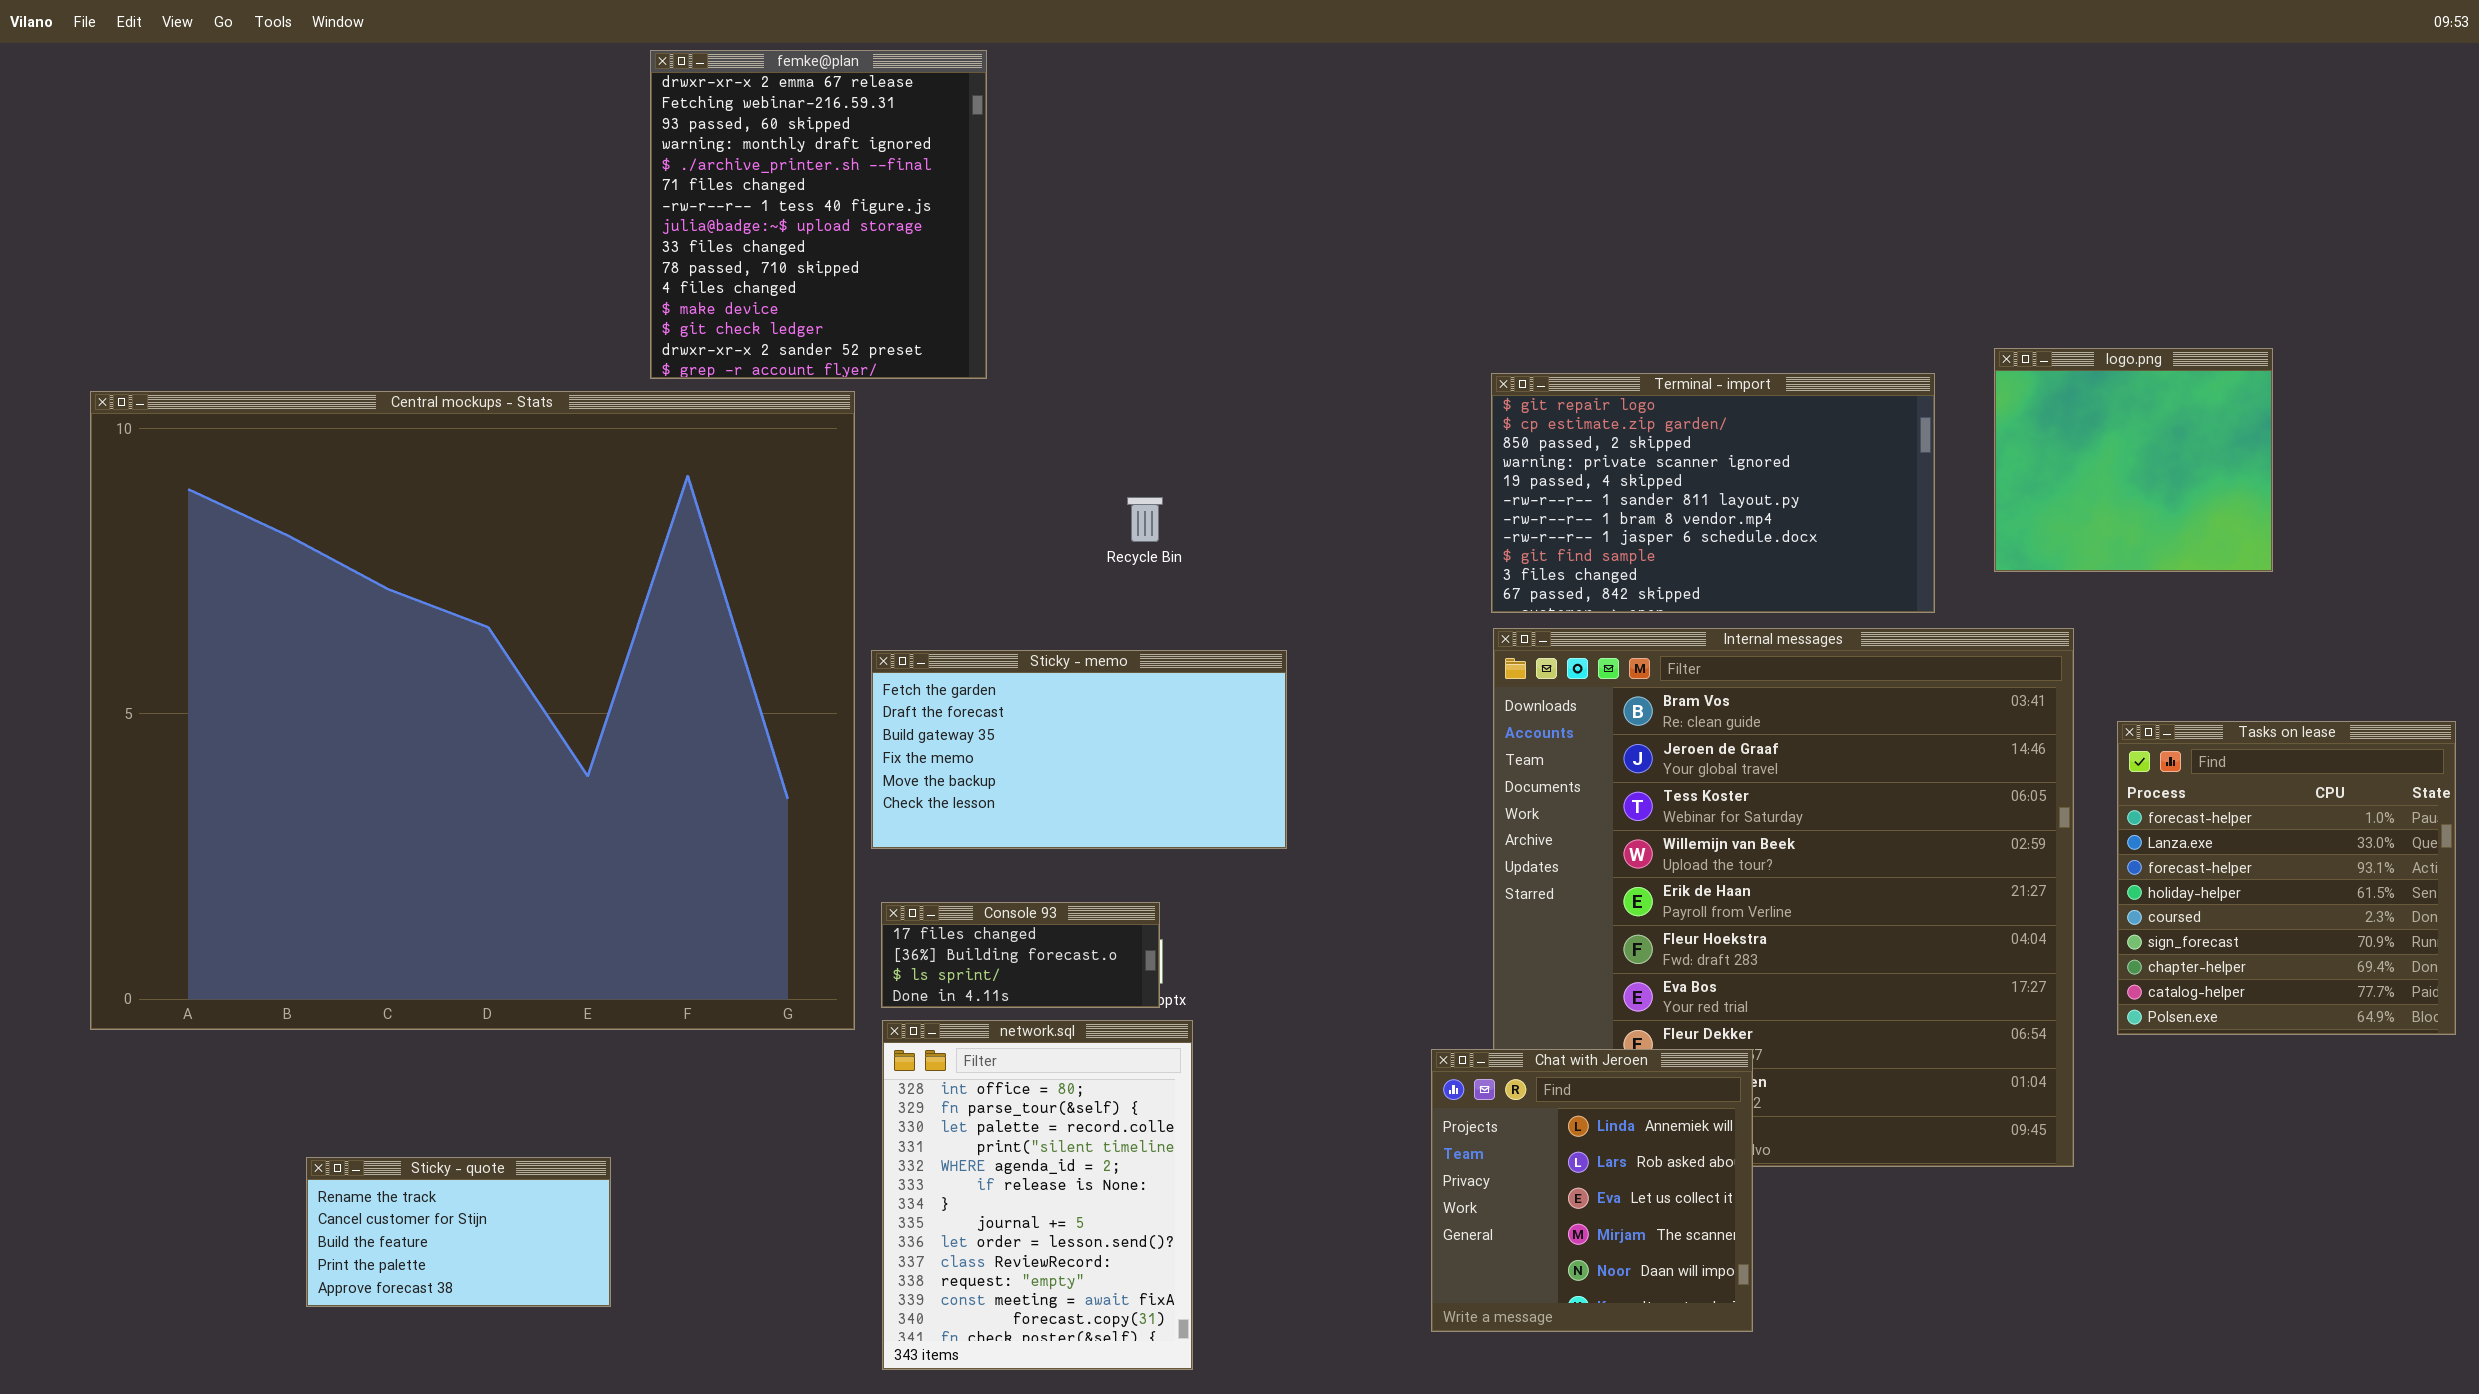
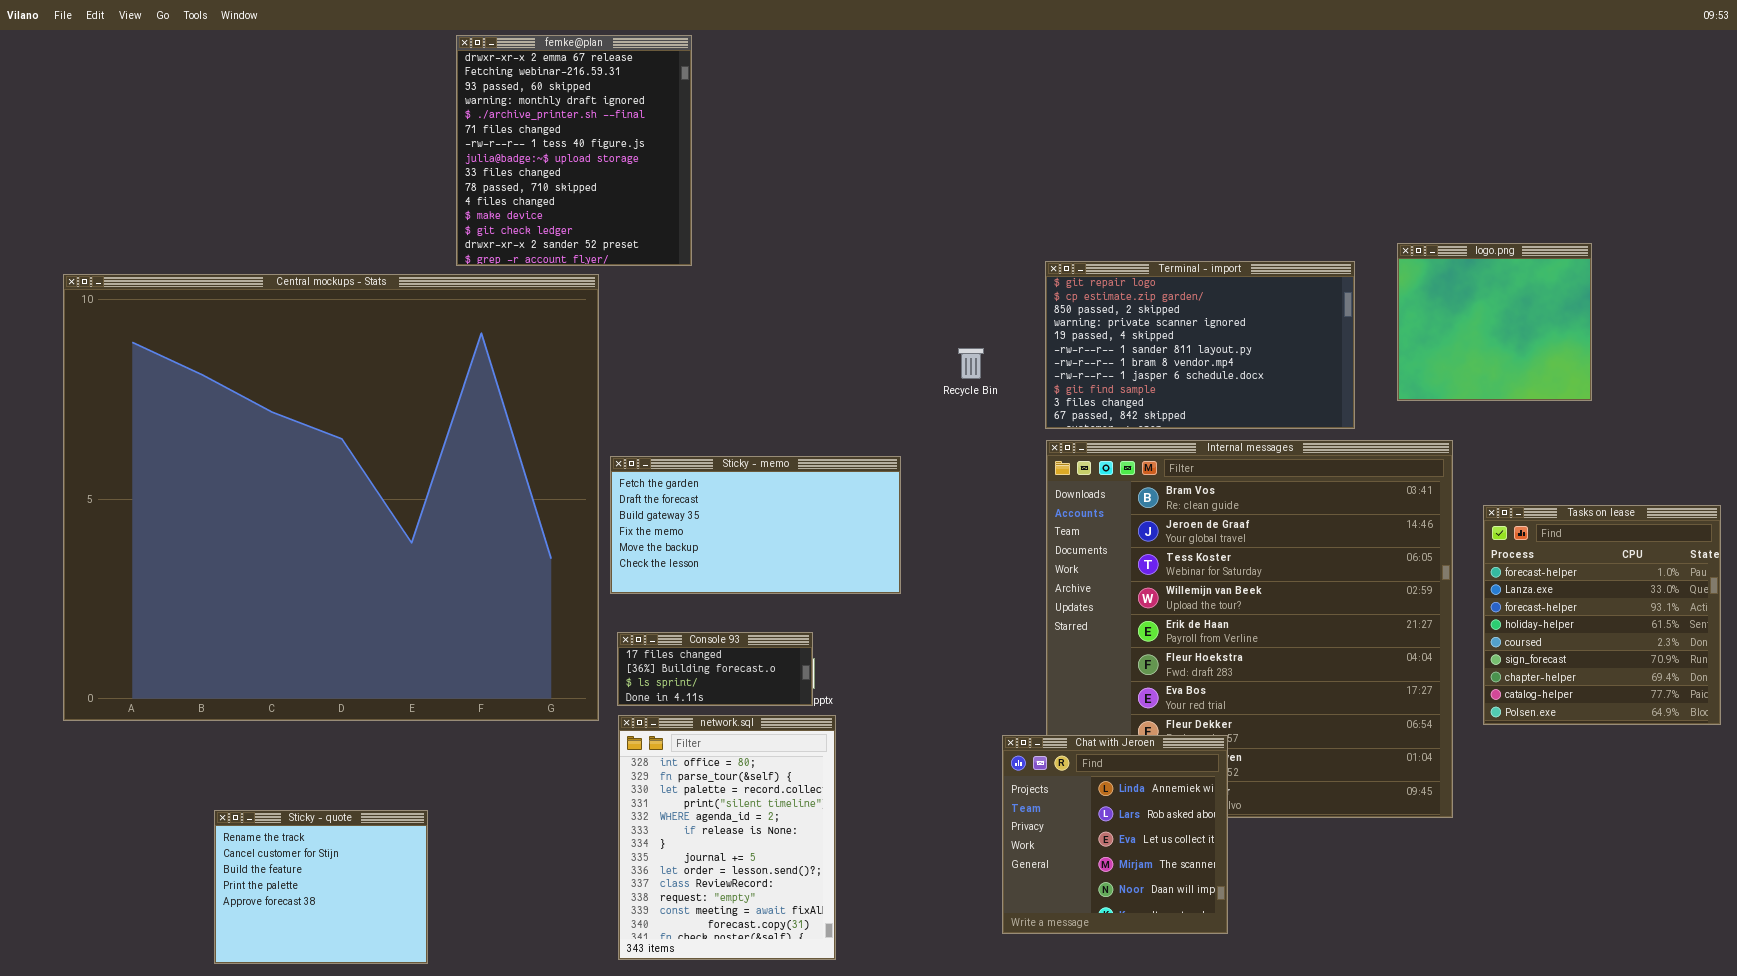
Recycle Bin: [1127,497,1163,542] -> [958,348,984,379], moved
Sticky - quote: [306,1157,611,1307] -> [214,810,428,964], resized

